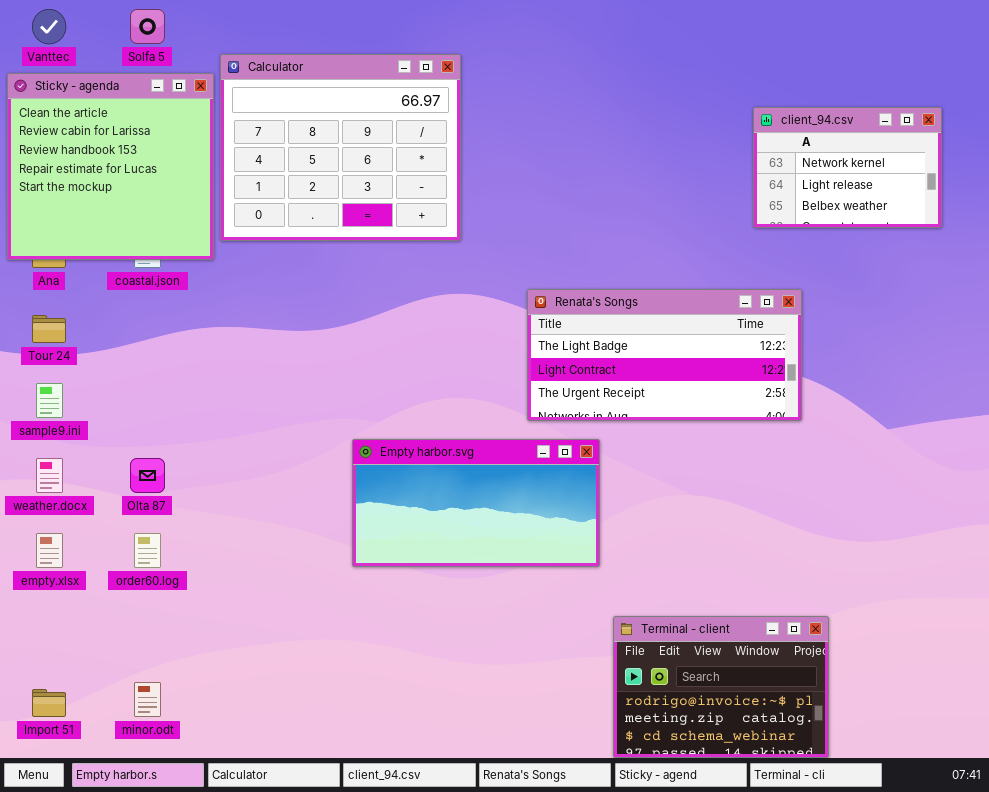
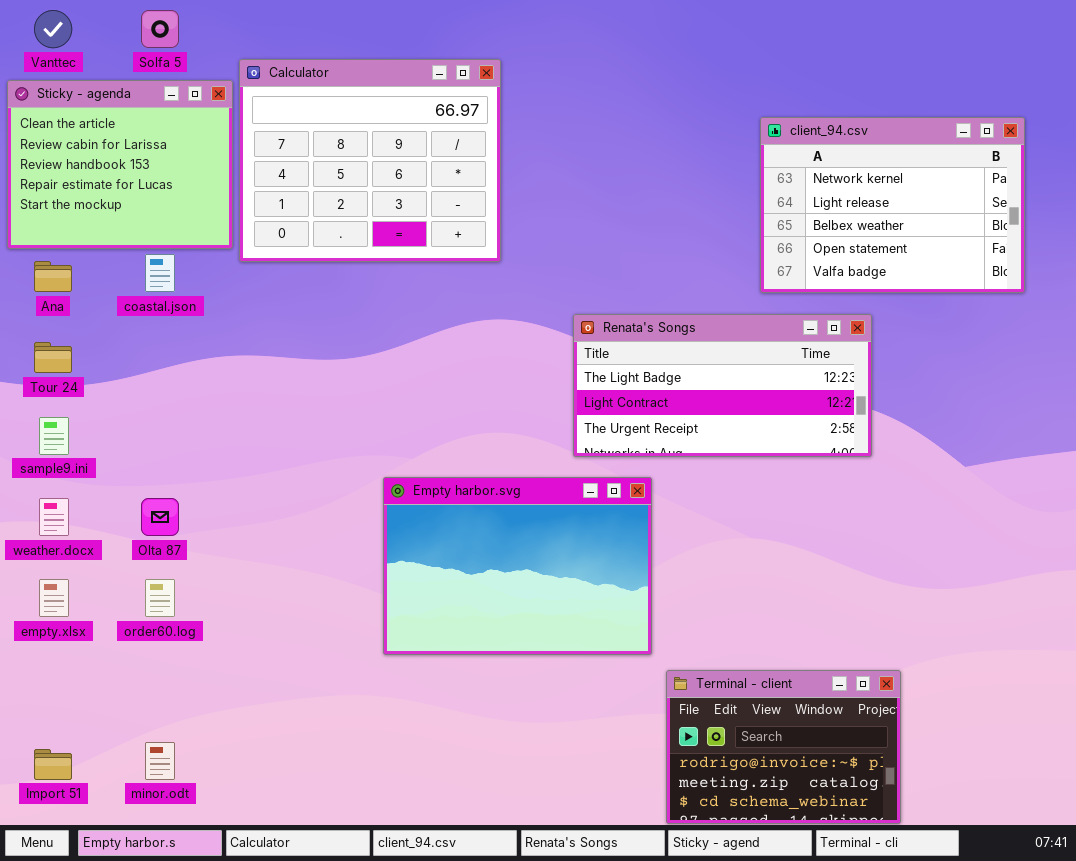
Sticky - agenda: [7,73,214,260] -> [7,80,233,249], resized
client_94.csv: [753,107,942,228] -> [760,117,1025,293], resized
Empty harbor.svg: [352,439,600,567] -> [383,477,652,655], resized

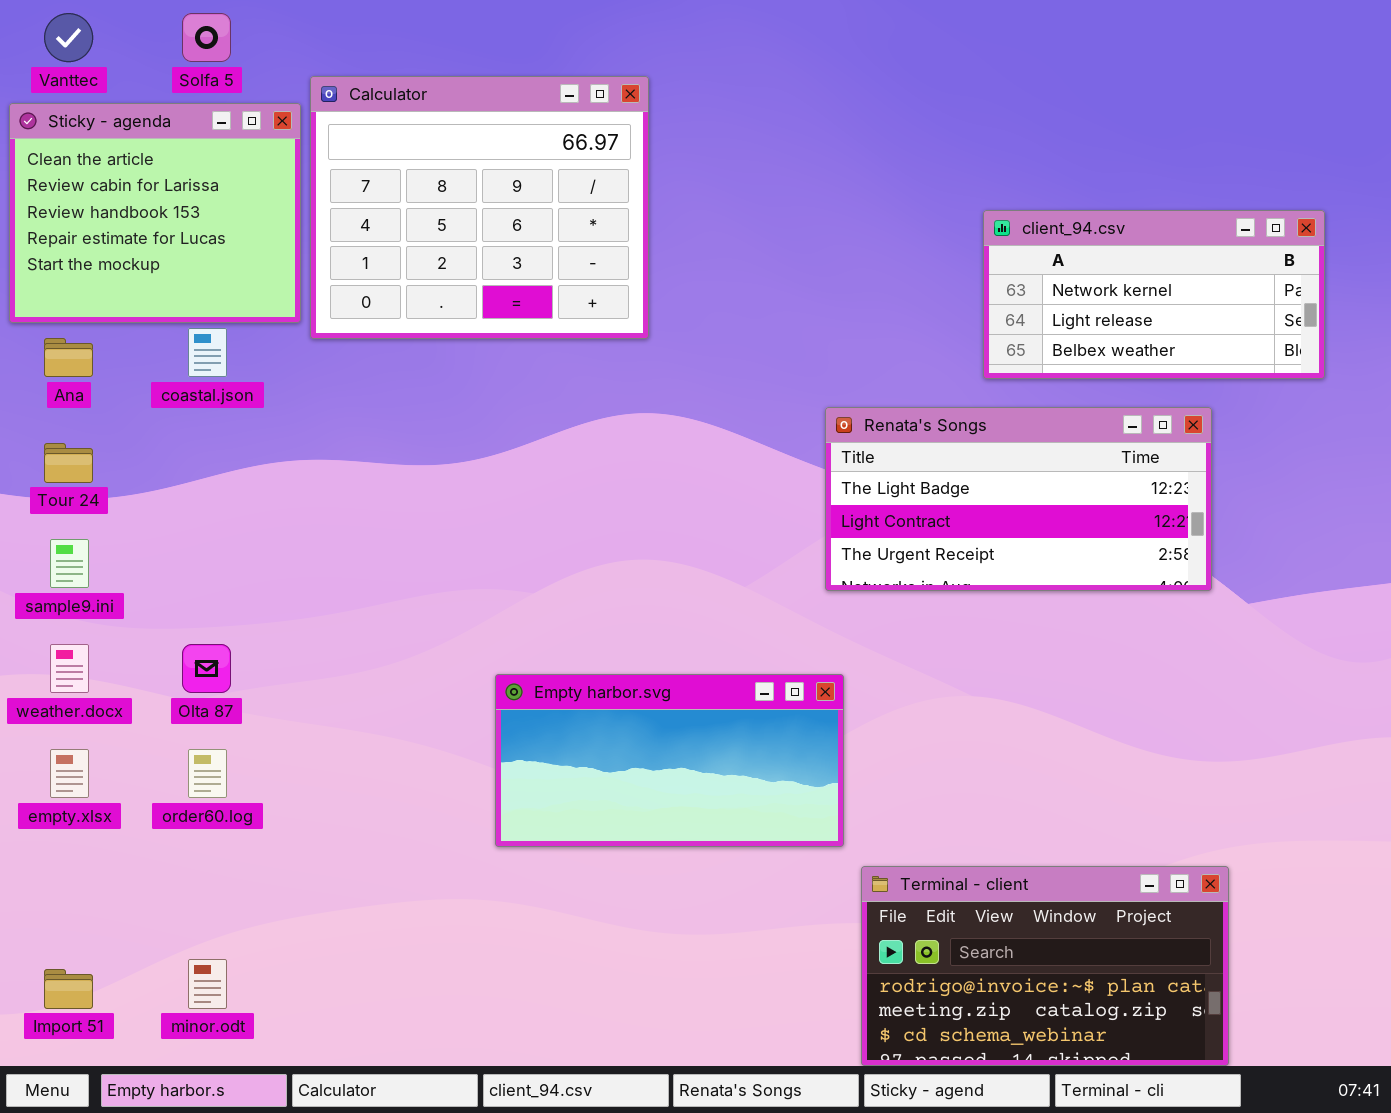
client_94.csv: [760,117,1025,293] -> [983,210,1325,379], resized
Renata's Songs: [573,314,872,457] -> [825,407,1212,591], moved
Empty harbor.svg: [383,477,652,655] -> [495,674,844,847], resized
Terminal - client: [666,670,901,824] -> [861,866,1229,1066], resized

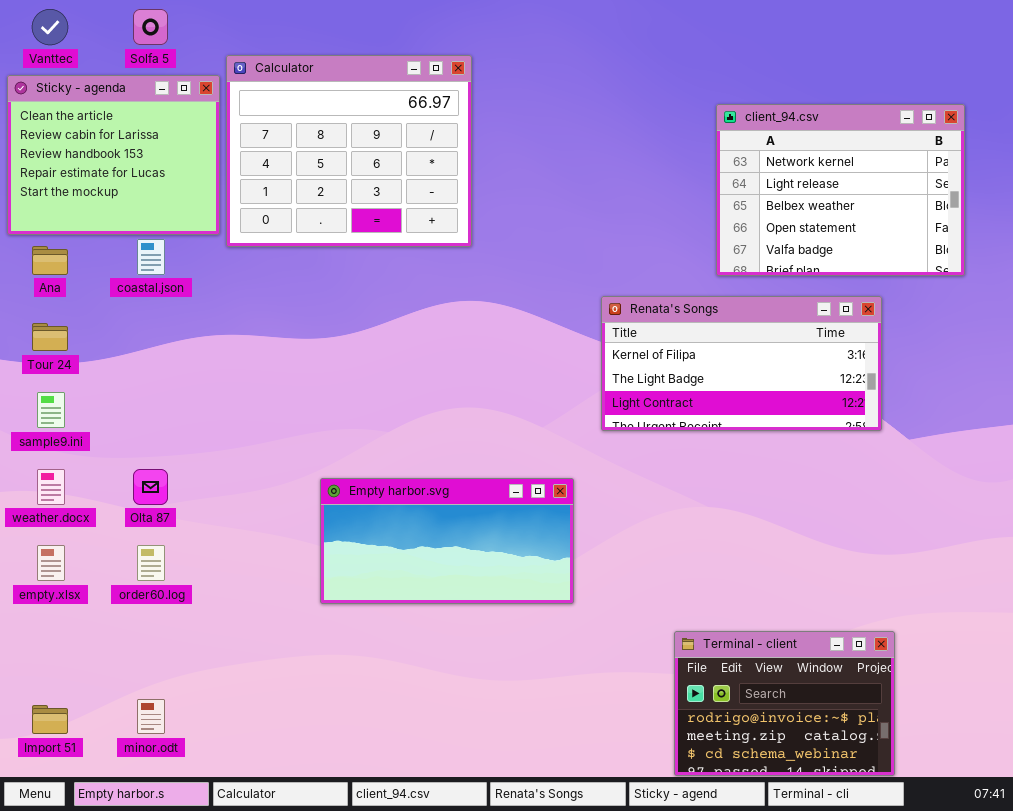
client_94.csv: [983,210,1325,379] -> [716,104,965,276], resized
Renata's Songs: [825,407,1212,591] -> [601,296,882,431], scrolled up 1 row
Empty harbor.svg: [495,674,844,847] -> [320,478,574,604], moved
Terminal - client: [861,866,1229,1066] -> [674,631,895,776], resized

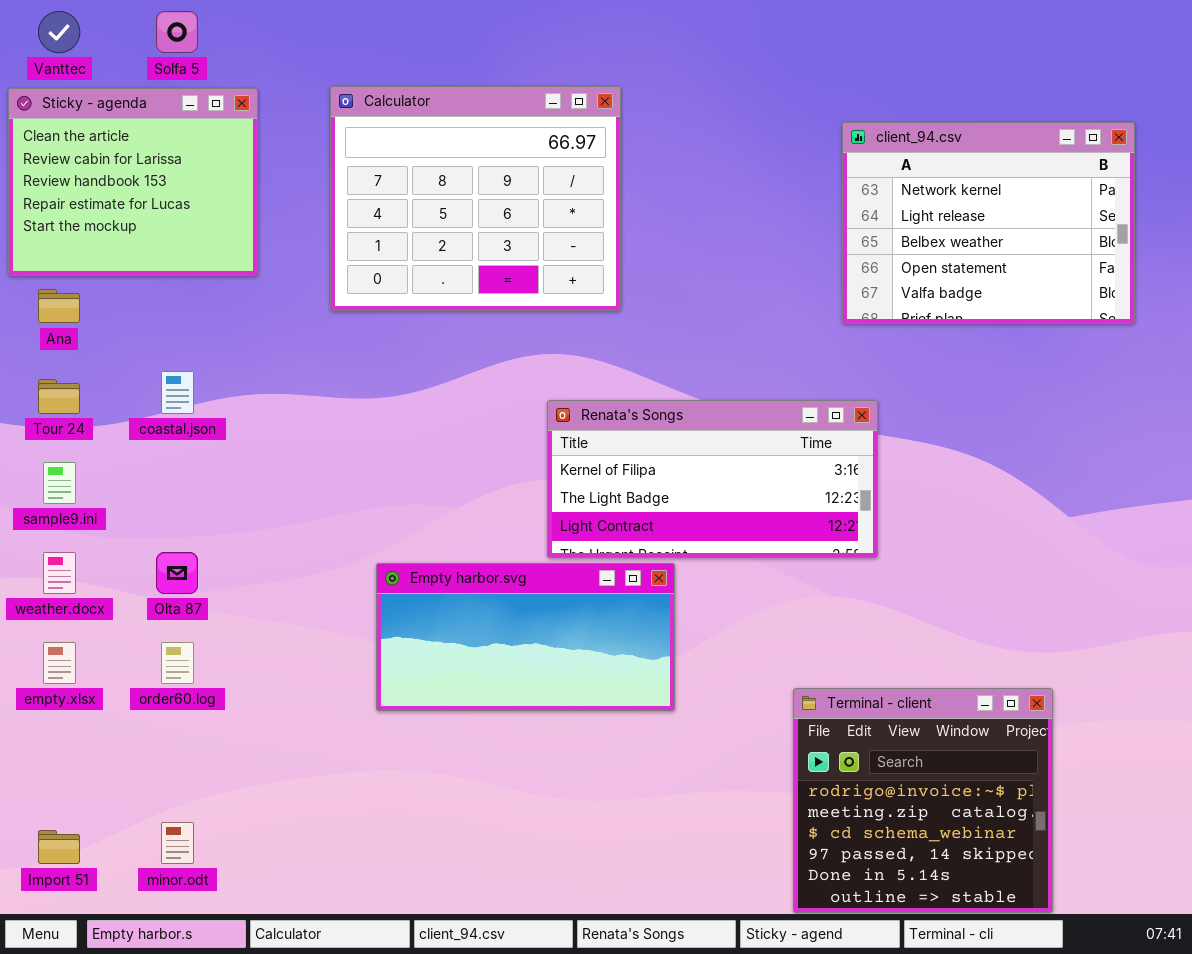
Calculator: [226,55,472,247] -> [330,86,621,311], moved
coastal.json: [137,239,165,275] -> [161,371,194,414], moved
Renata's Songs: [601,296,882,431] -> [547,400,878,558], moved
Terminal - client: [674,631,895,776] -> [793,688,1053,913], resized

